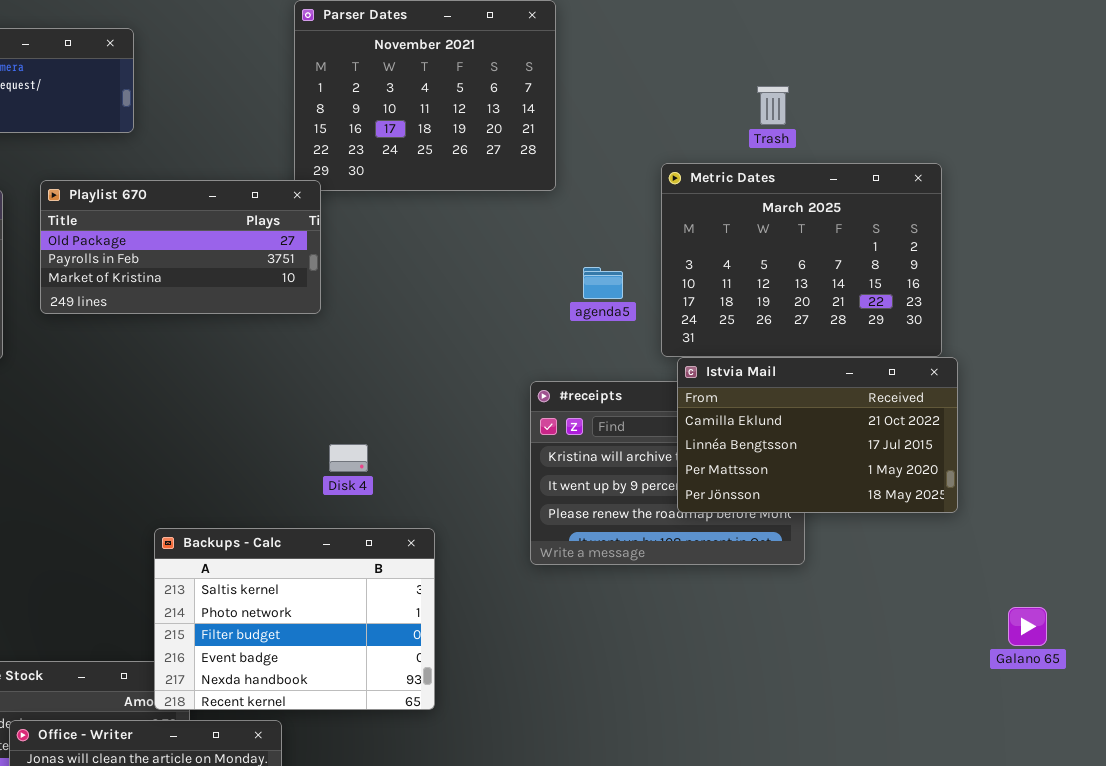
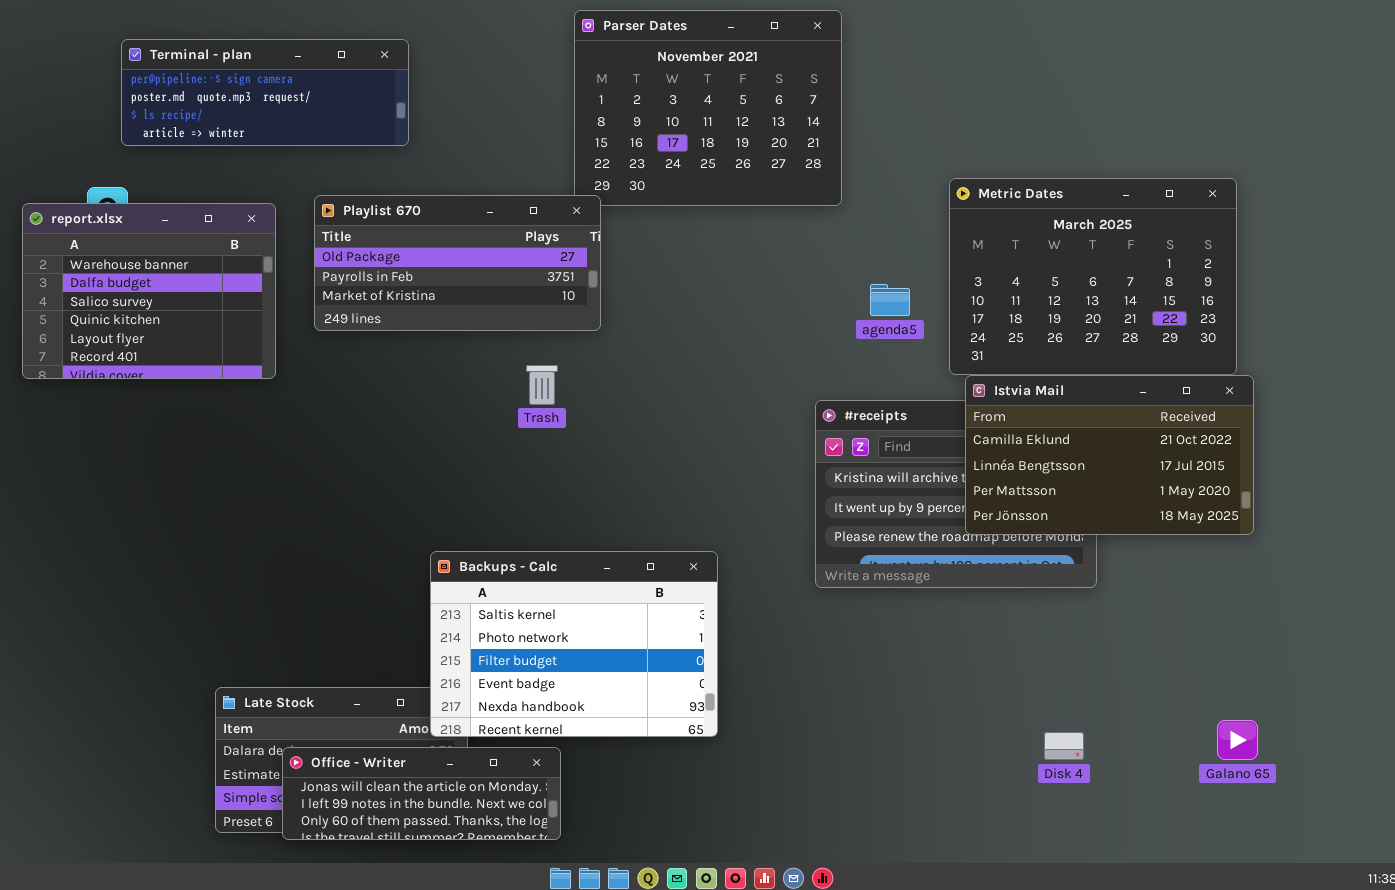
Trash: [757,86,789,125] -> [526,365,558,405], moved
Disk 4: [329,444,368,472] -> [1044,732,1084,760], moved
Galano 65: [1008,607,1047,646] -> [1217,720,1258,760], moved

